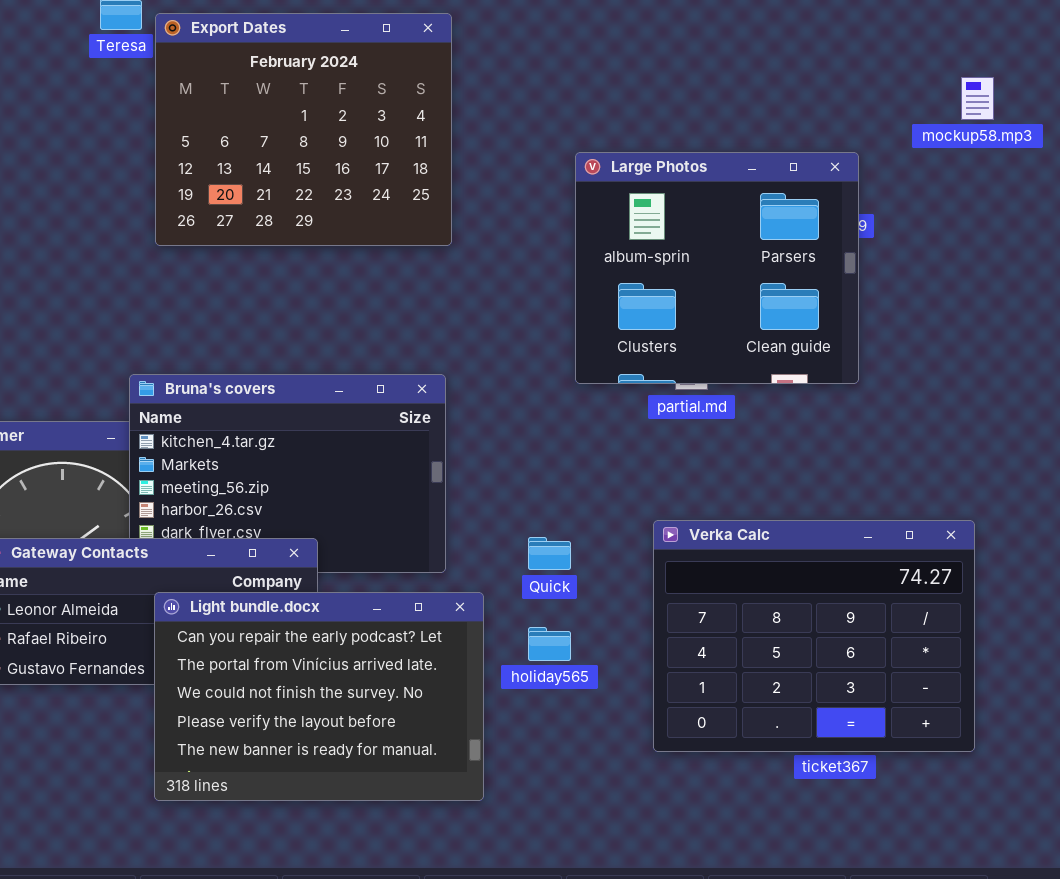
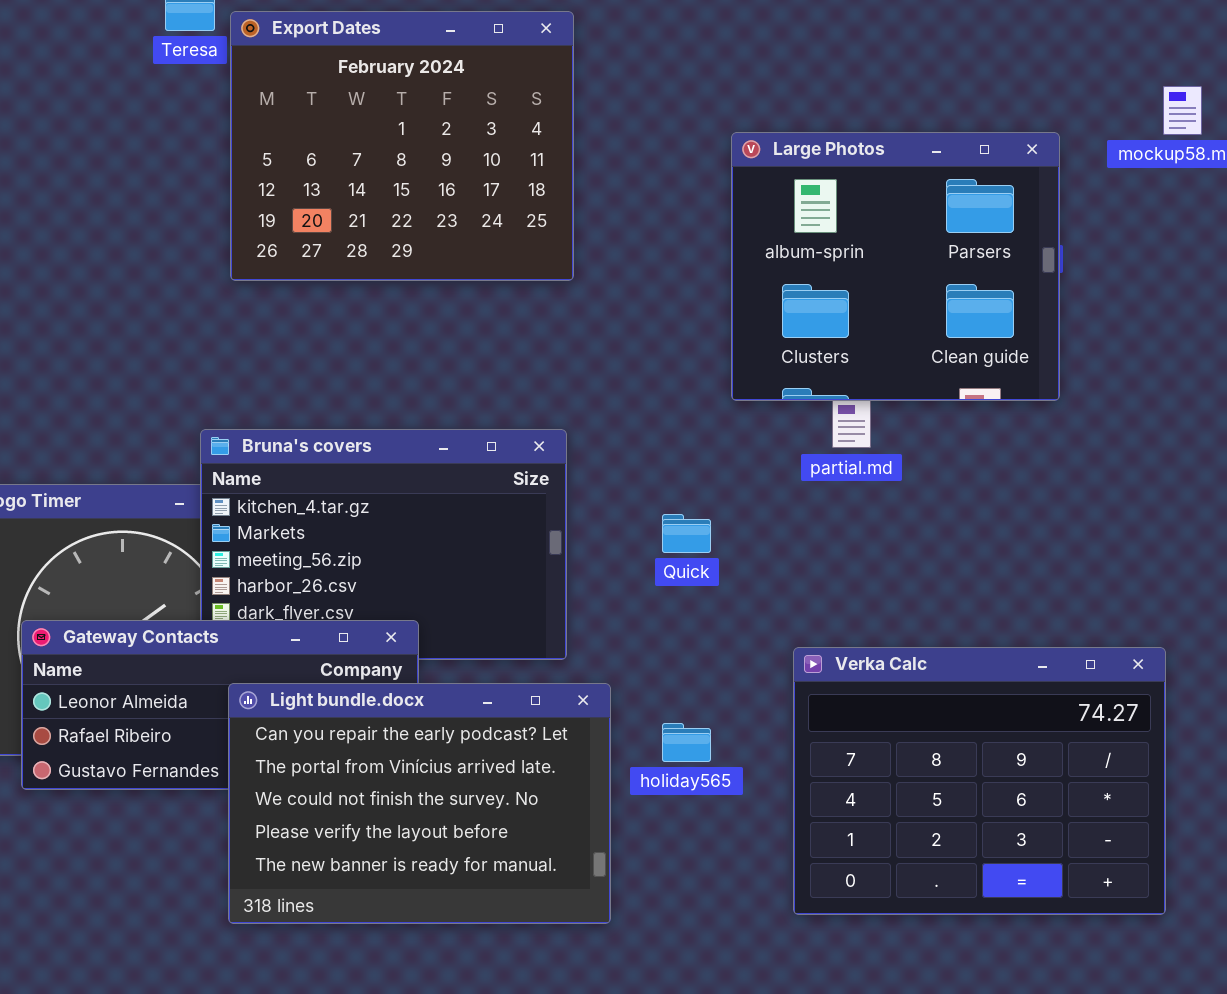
Large Photos: [575,152,859,384] -> [731,132,1060,401], moved
Verka Calc: [653,520,975,752] -> [793,647,1166,915], moved
Quick: [528,537,571,570] -> [662,514,711,553], moved

